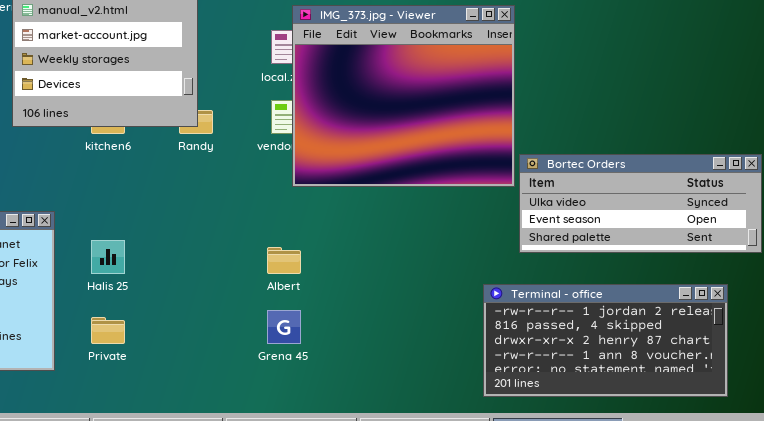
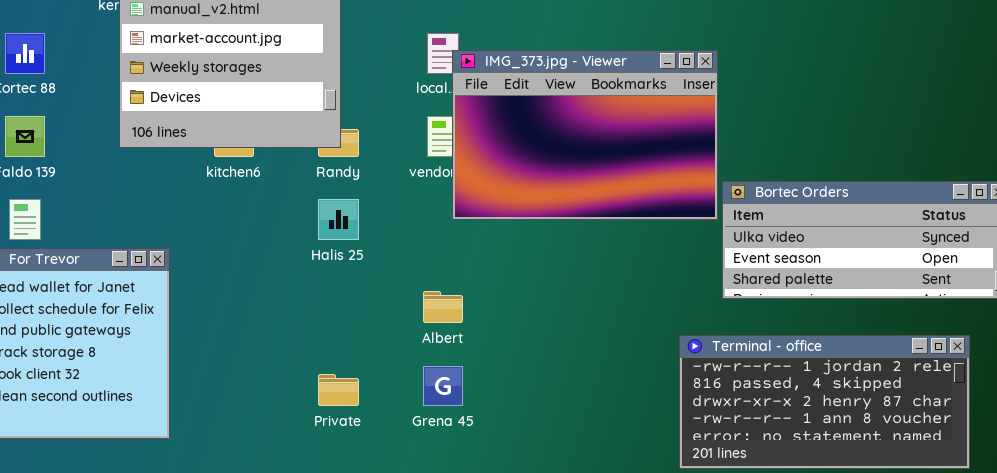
IMG_373.jpg - Viewer: [292,5,515,187] -> [452,50,718,220], resized
Halis 25: [91,240,125,274] -> [318,199,359,240], moved
Private: [91,317,125,344] -> [318,374,359,406], moved

